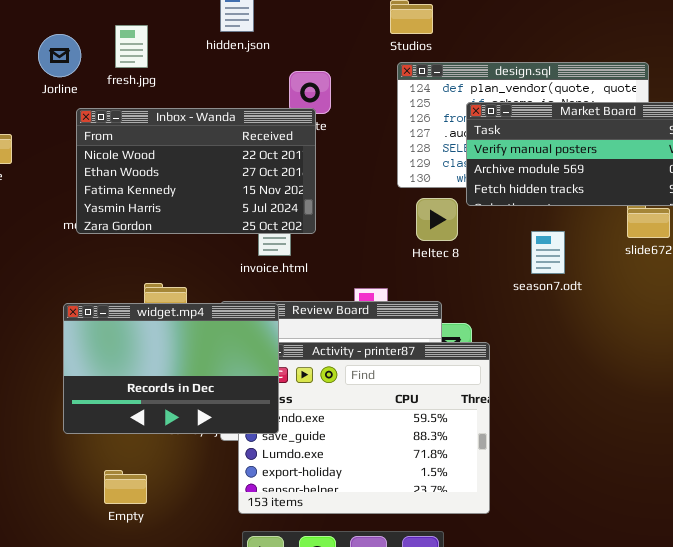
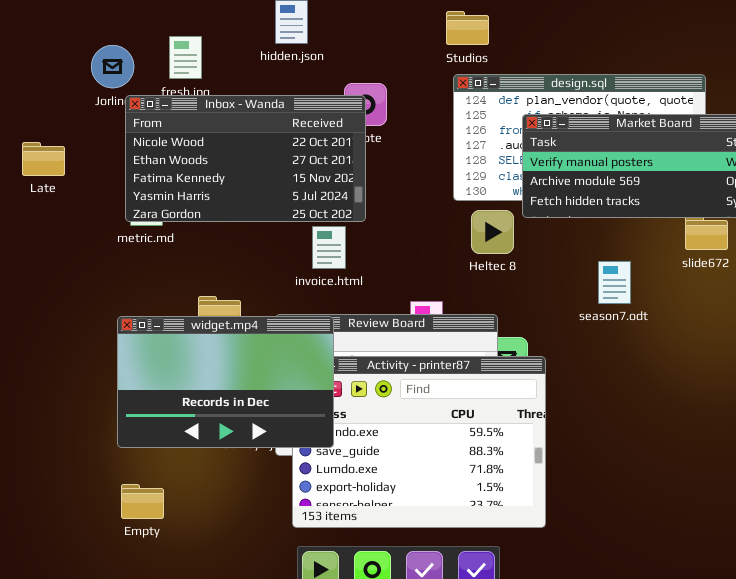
Inbox - Wanda: [76,108,316,234] -> [125,95,366,222], moved
season7.odt: [531,231,565,274] -> [598,261,631,304], moved
Empty: [104,470,147,504] -> [121,484,164,519], moved

